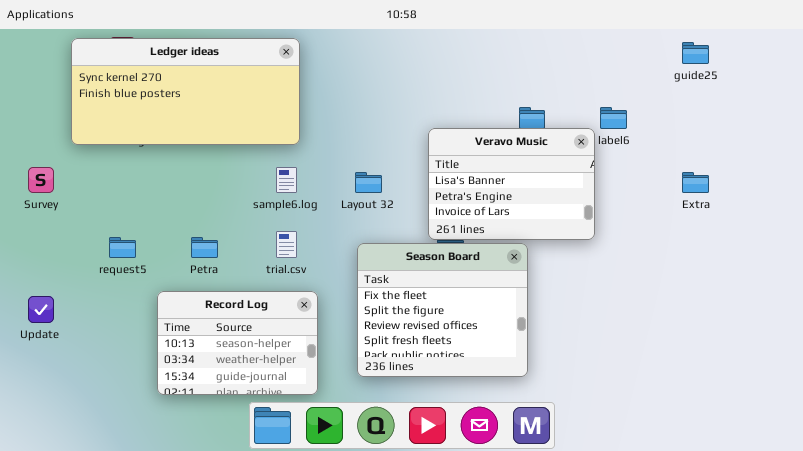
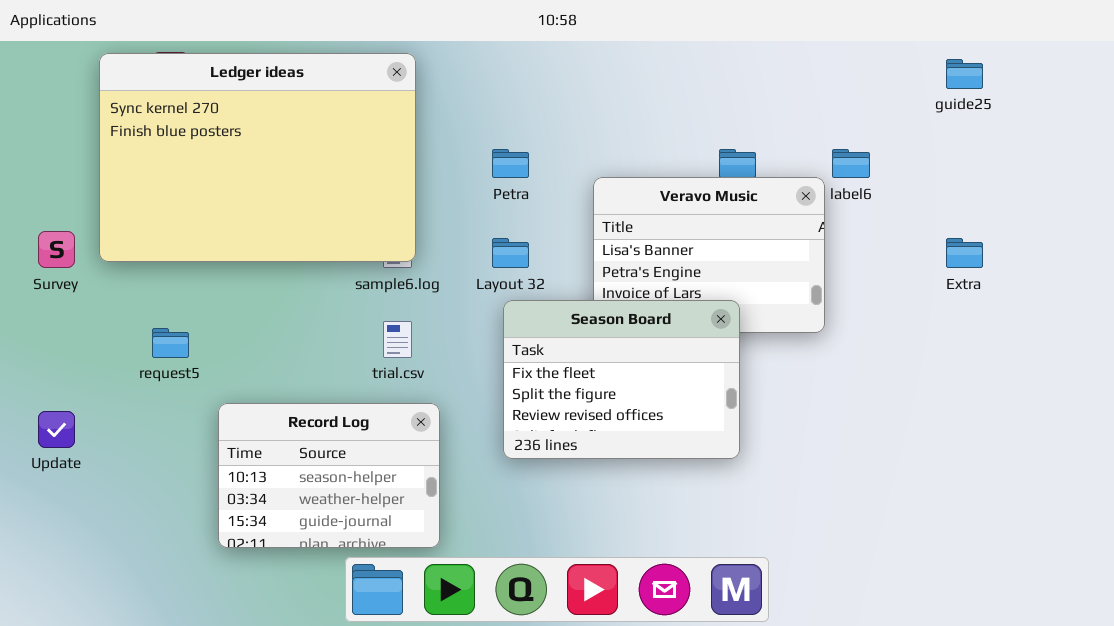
Ledger ideas: [71,38,300,145] -> [99,53,416,262], resized
Petra: [191,237,218,258] -> [492,149,529,178], moved
Season Board: [357,243,528,377] -> [503,300,740,459], moved, resized

